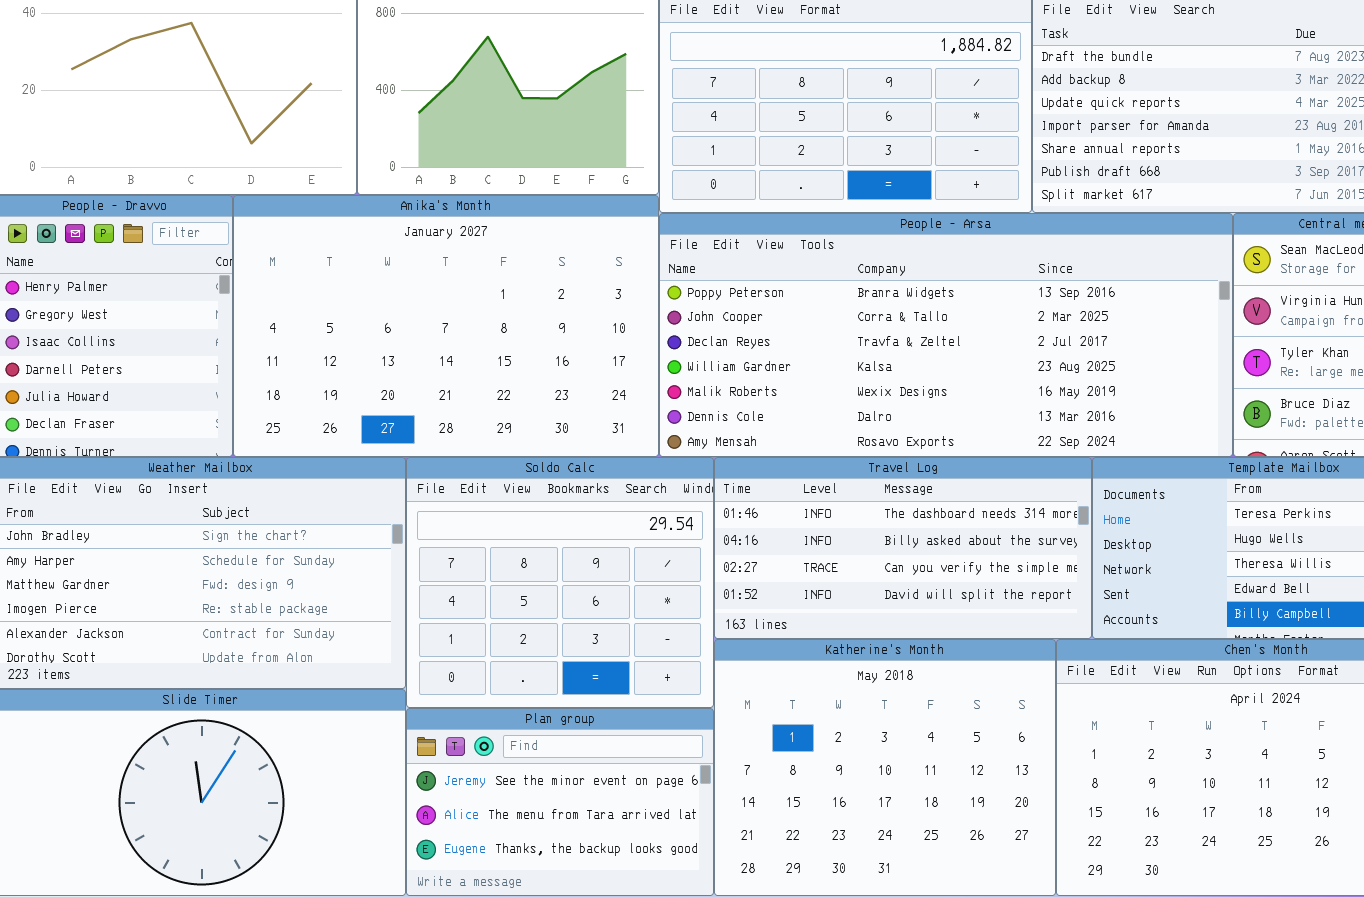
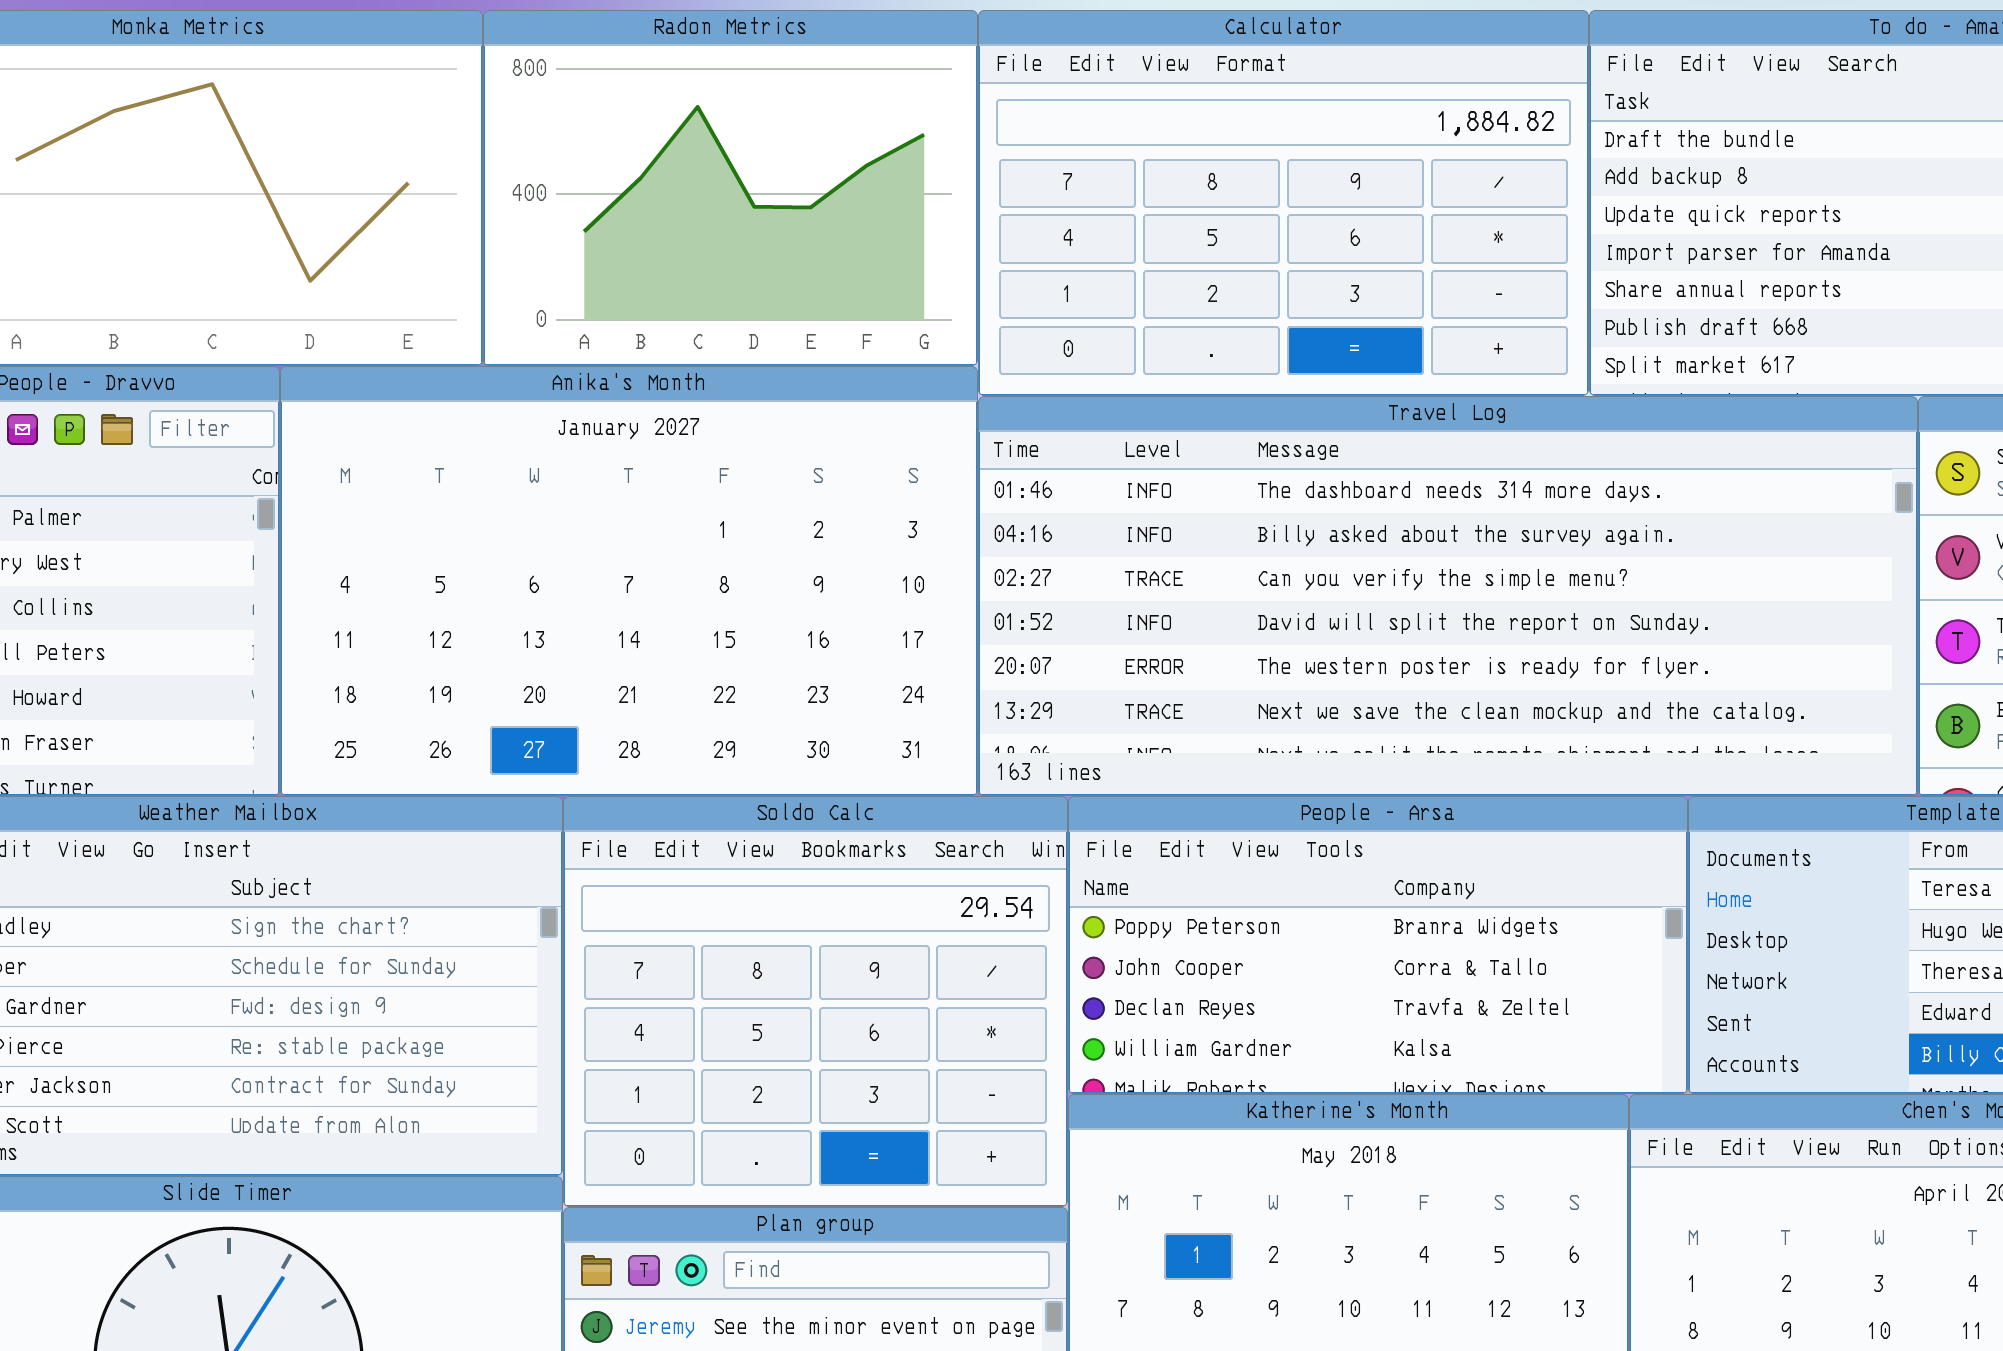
People - Arsa: [659,213,1233,457] -> [1068,796,1688,1094], moved, resized
Travel Log: [714,457,1092,639] -> [978,396,1918,796], moved, resized

